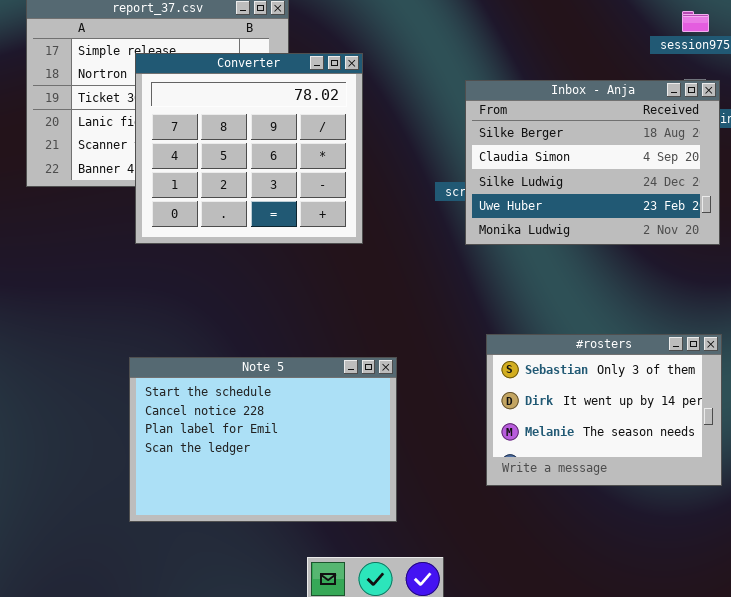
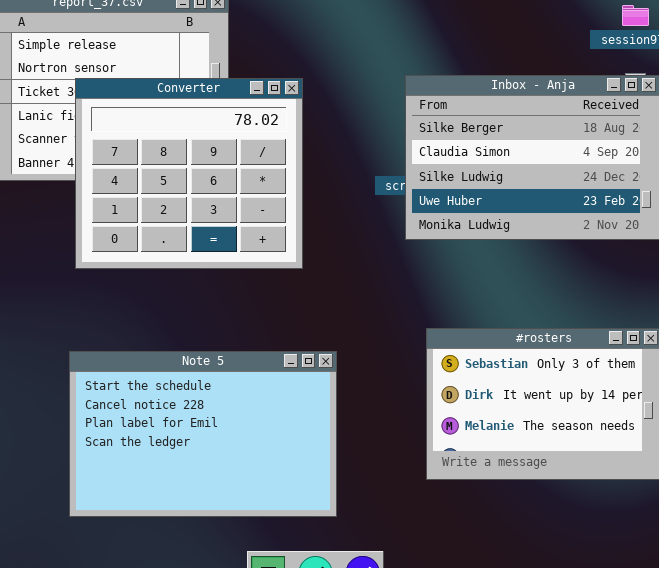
Converter: [135,53,363,244] -> [75,78,303,269], moved

